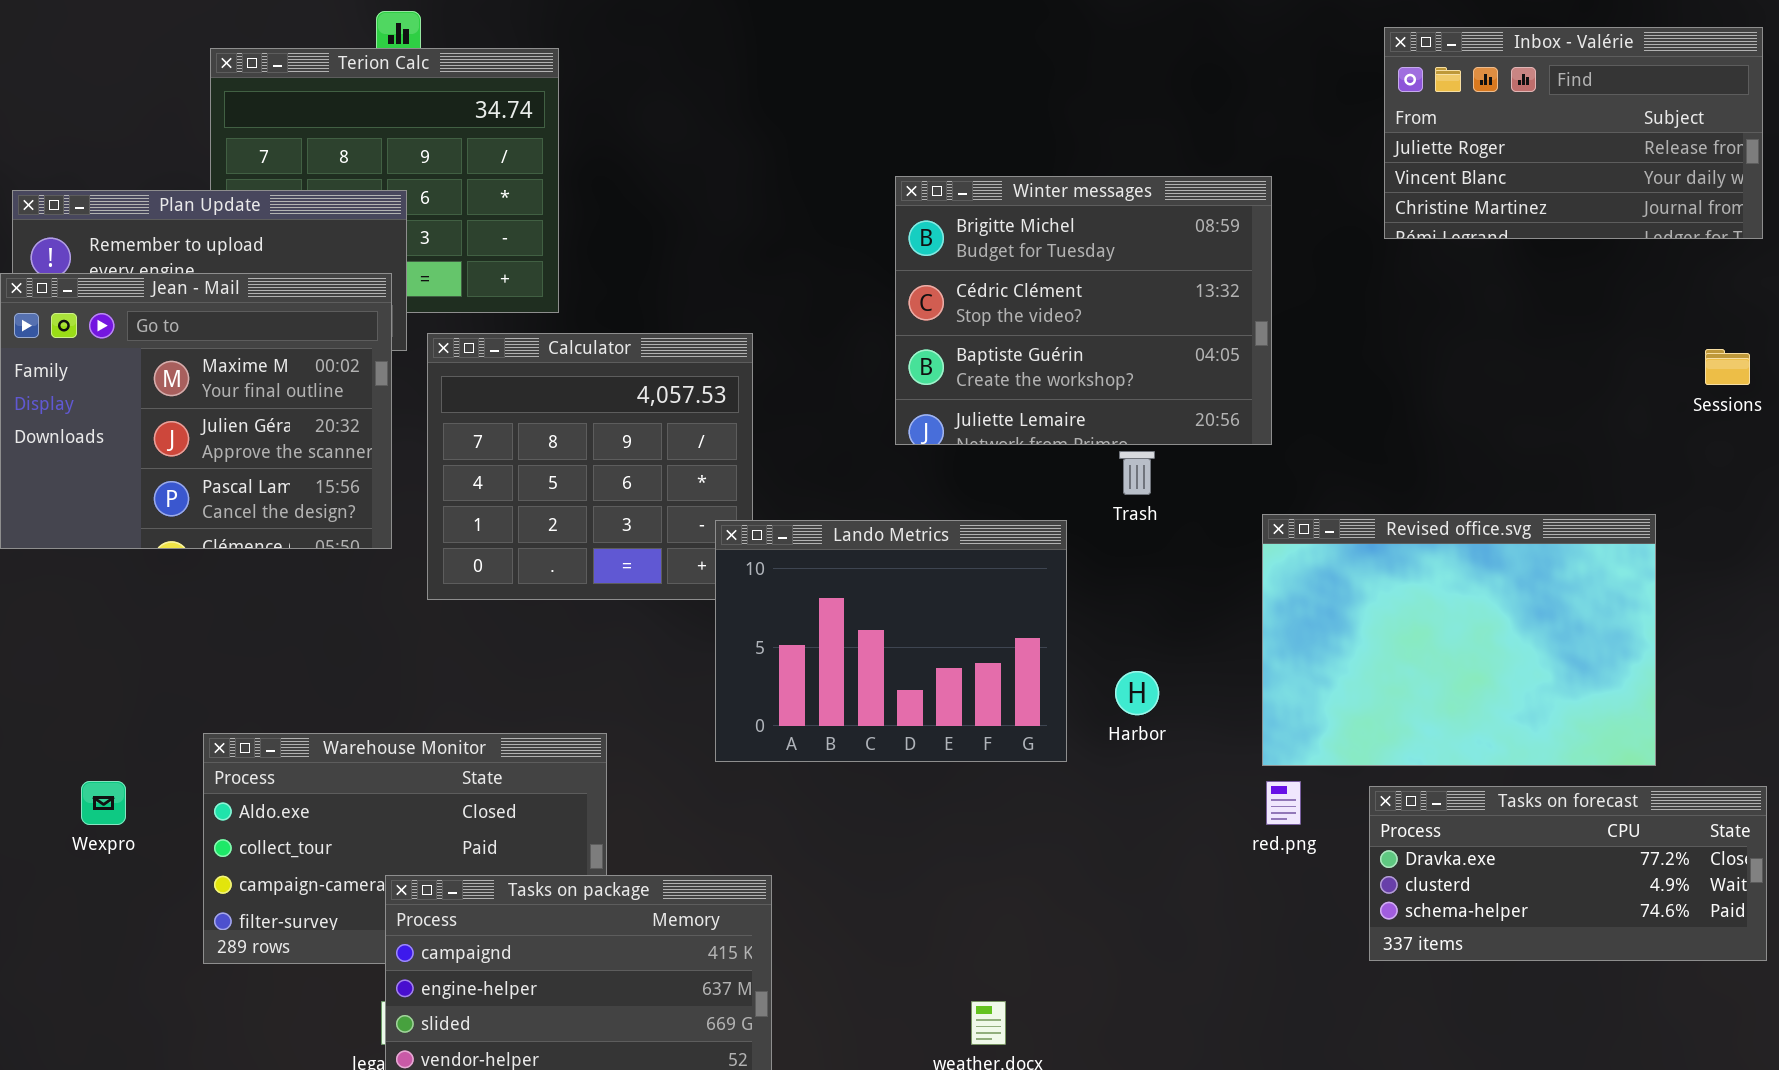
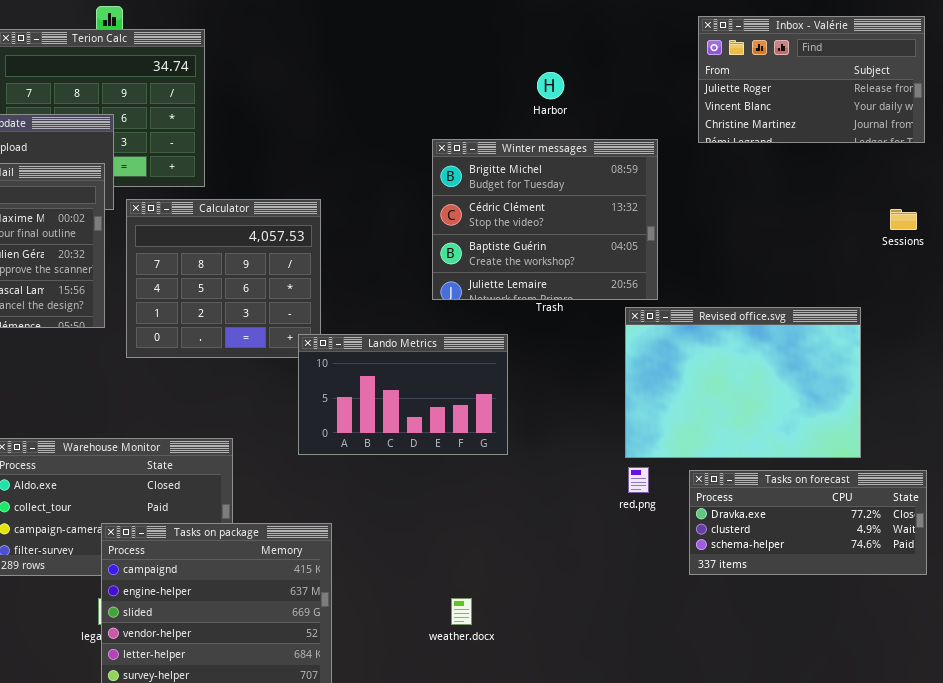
Winter messages: [895,176,1272,445] -> [432,139,658,300], moved
Lando Metrics: [715,520,1067,762] -> [298,334,508,455], resized
Harbor: [1115,671,1159,715] -> [537,72,564,99], moved

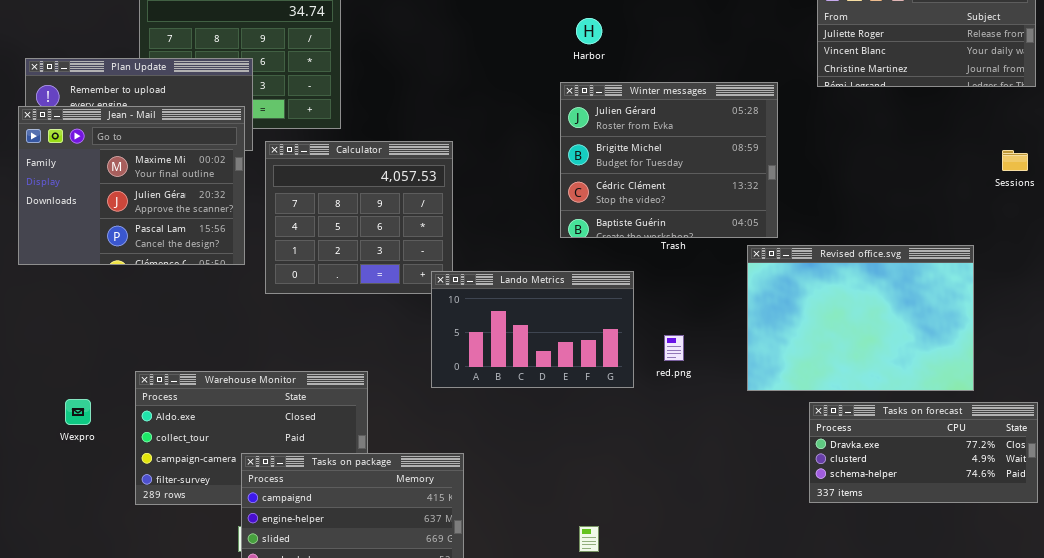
Harbor: [537,72,564,99] -> [576,18,602,44], moved
Winter messages: [432,139,658,300] -> [560,82,778,238], scrolled up 1 row
red.png: [628,467,649,493] -> [664,335,684,361], moved

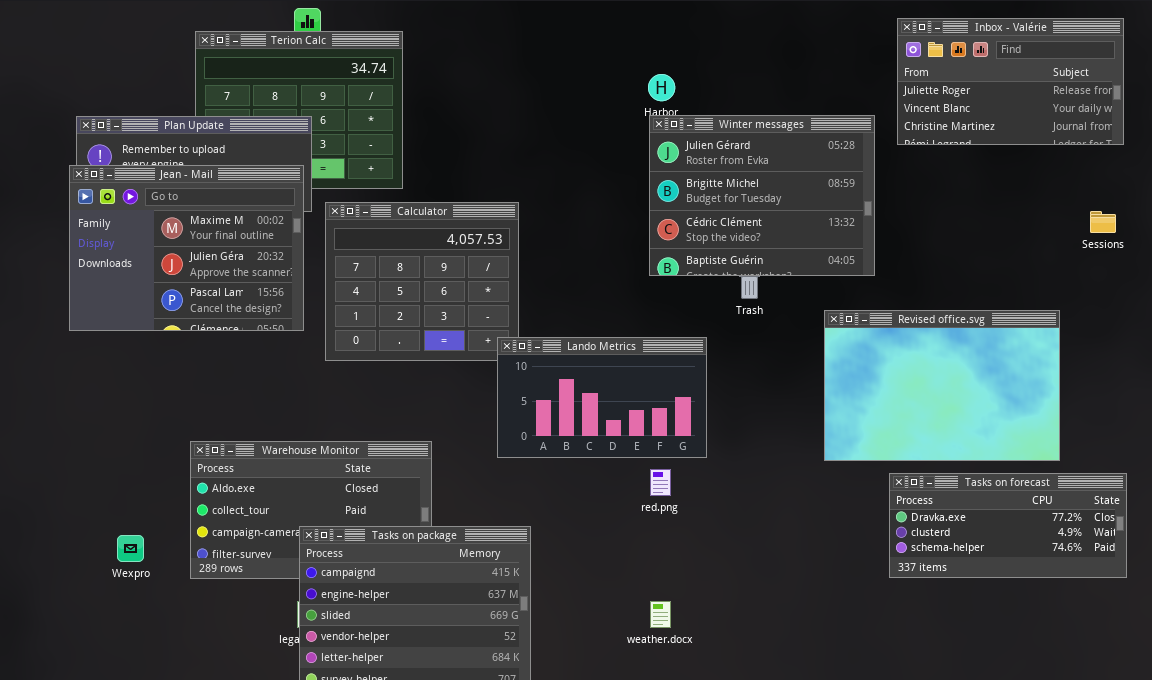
Winter messages: [560,82,778,238] -> [649,115,875,276], moved
red.png: [664,335,684,361] -> [650,469,671,496], moved
Wexpro: [65,399,91,425] -> [117,535,144,562], moved

